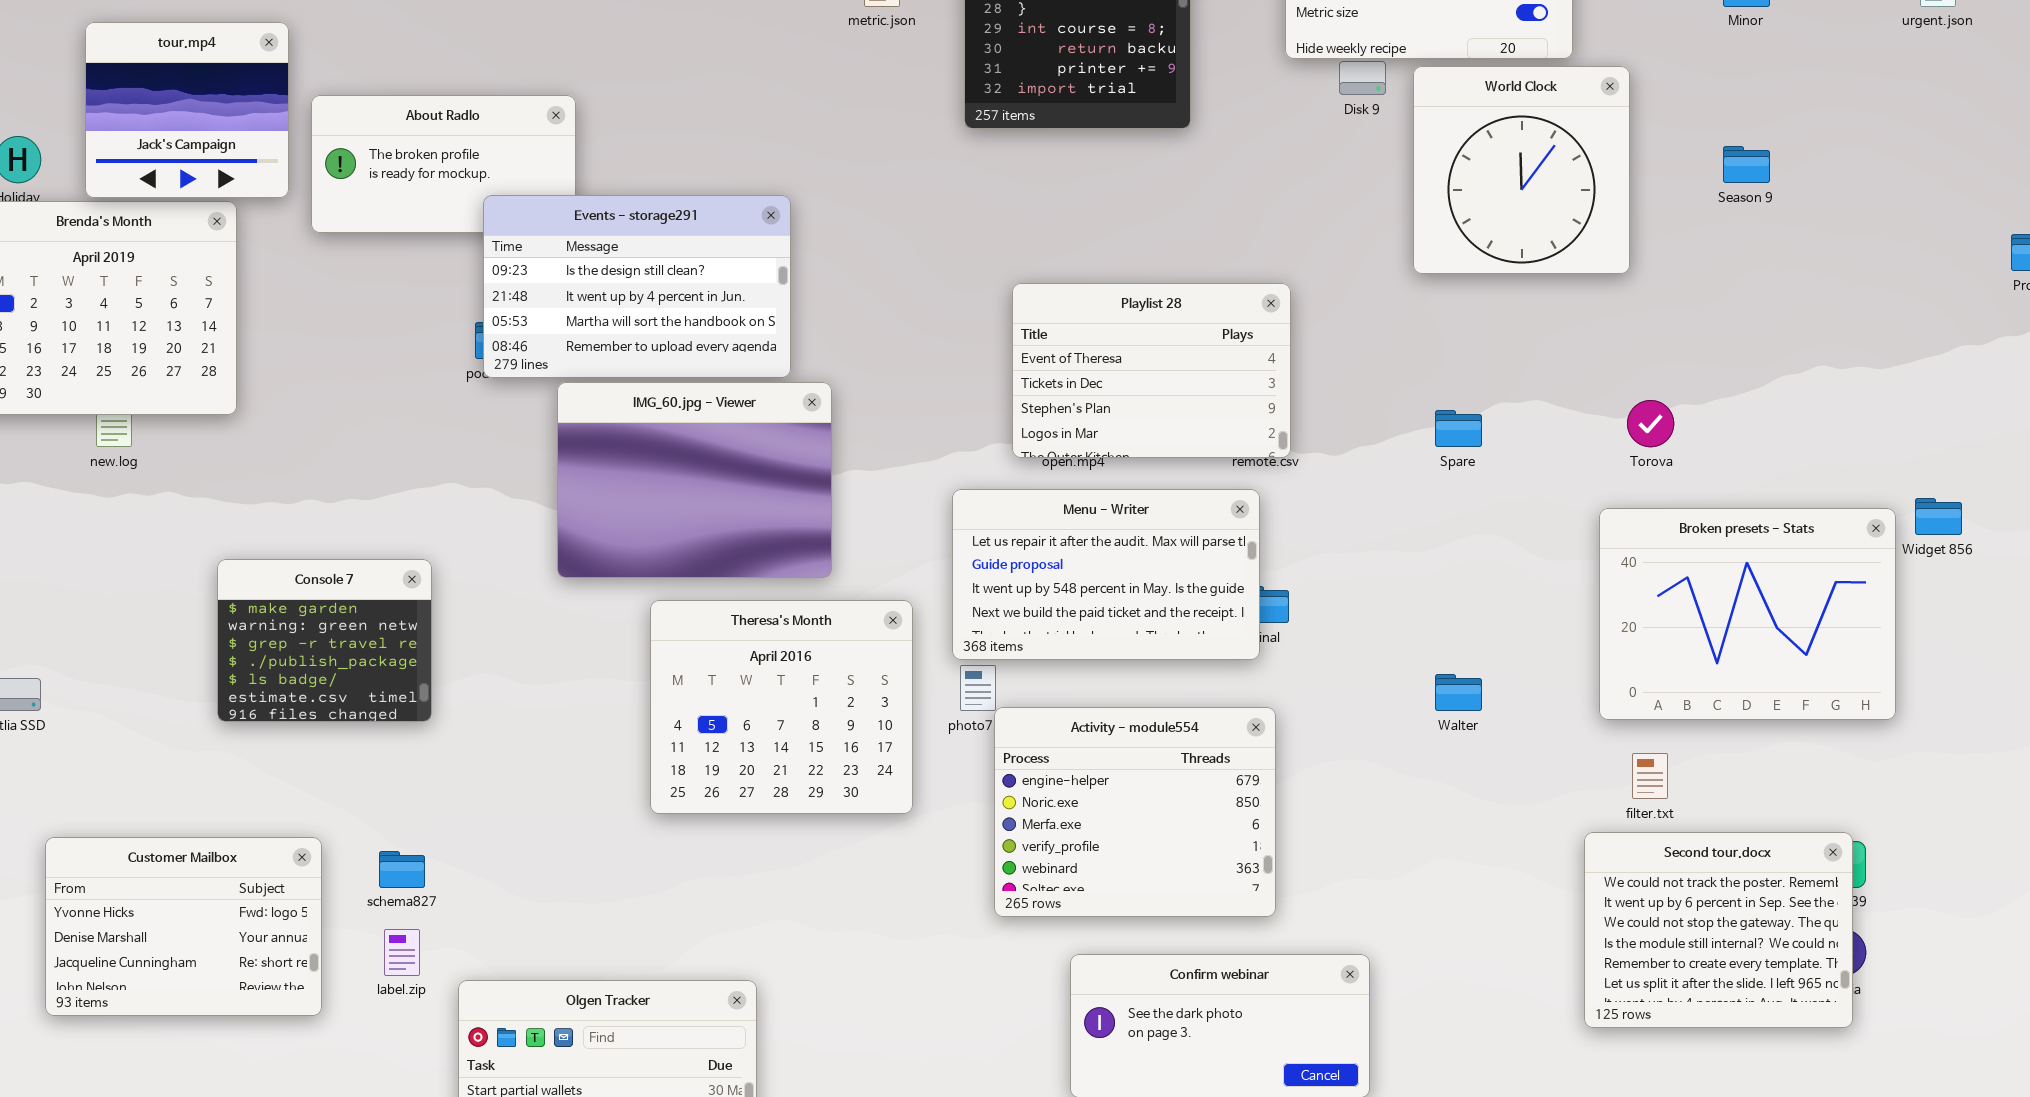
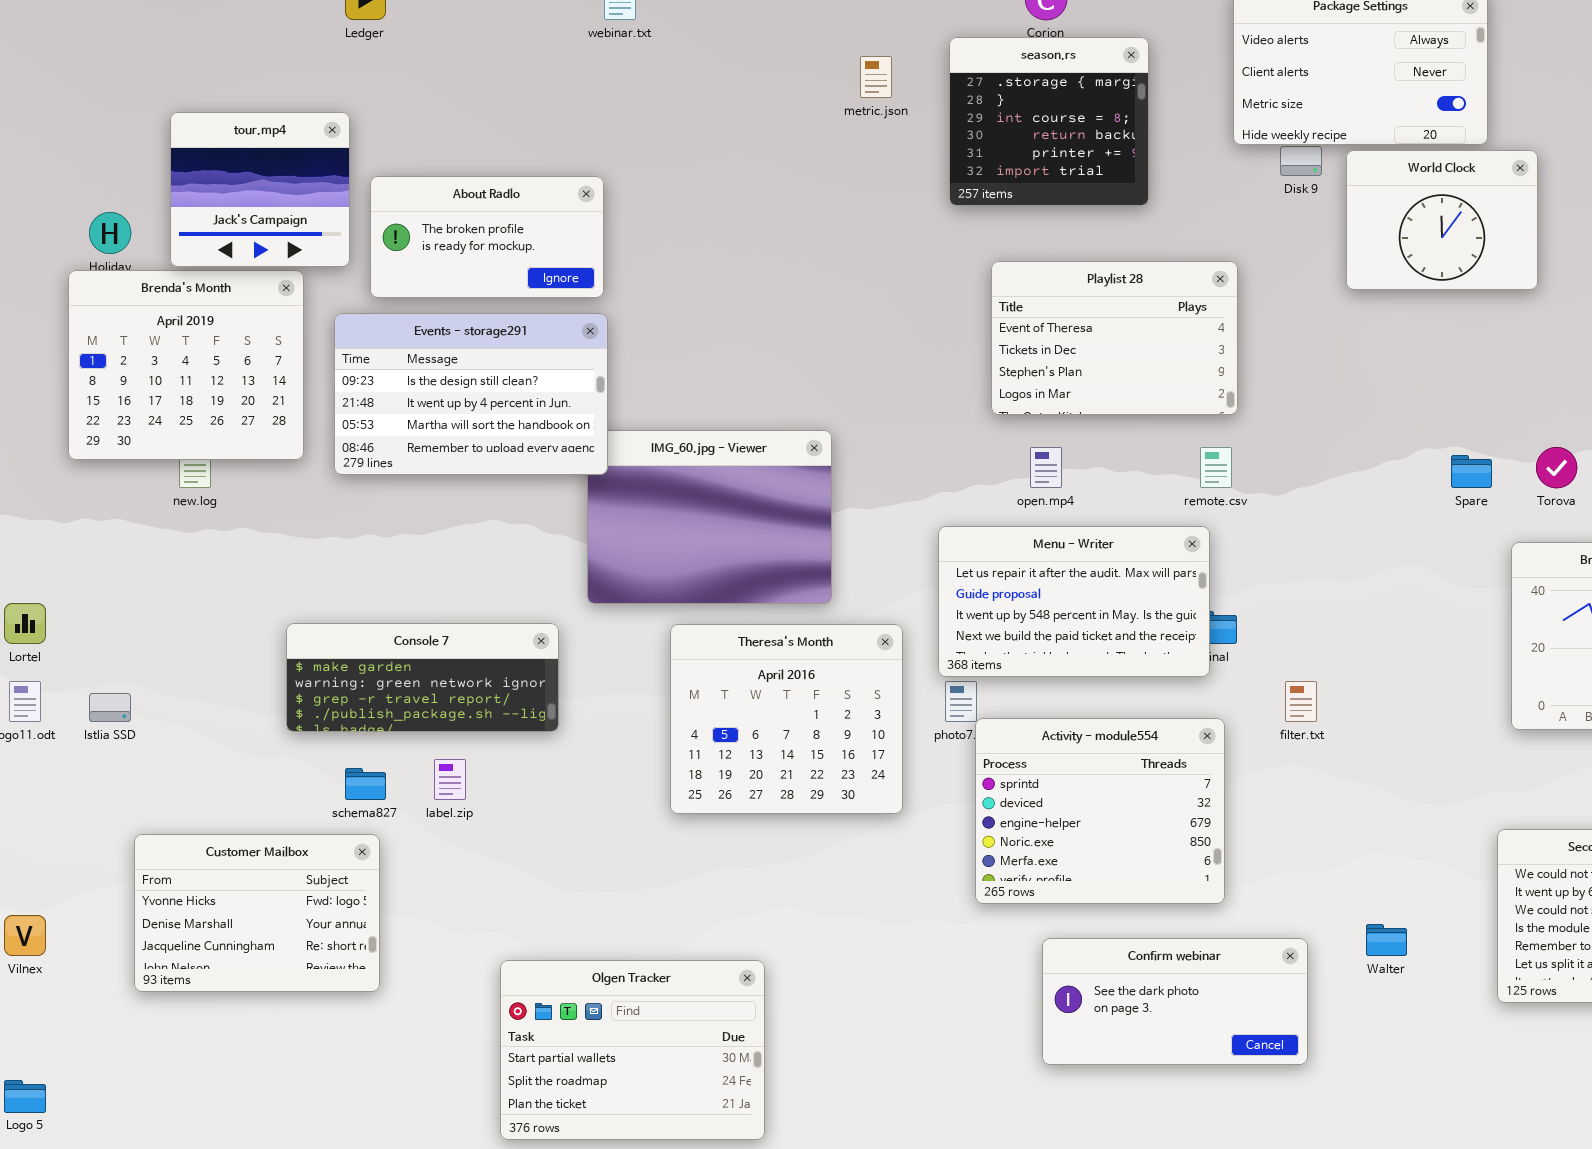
World Clock: [1413,66,1630,274] -> [1346,150,1538,290], resized
Events - storage291: [483,195,791,378] -> [334,313,608,475], moved
Playlist 28: [1012,283,1291,458] -> [991,261,1238,415], moved
Spare: [1435,410,1482,447] -> [1451,455,1492,488], moved
Console 7: [217,559,432,722] -> [286,623,559,732], resized
Walter: [1435,674,1482,711] -> [1366,924,1407,956], moved
Activity - module554: [994,707,1276,917] -> [975,718,1225,904], scrolled up 2 rows
filter.txt: [1632,753,1668,799] -> [1285,681,1317,722], moved
schema827: [379,851,425,888] -> [345,768,386,800], moved
label.zip: [384,929,420,976] -> [434,759,466,800], moved

